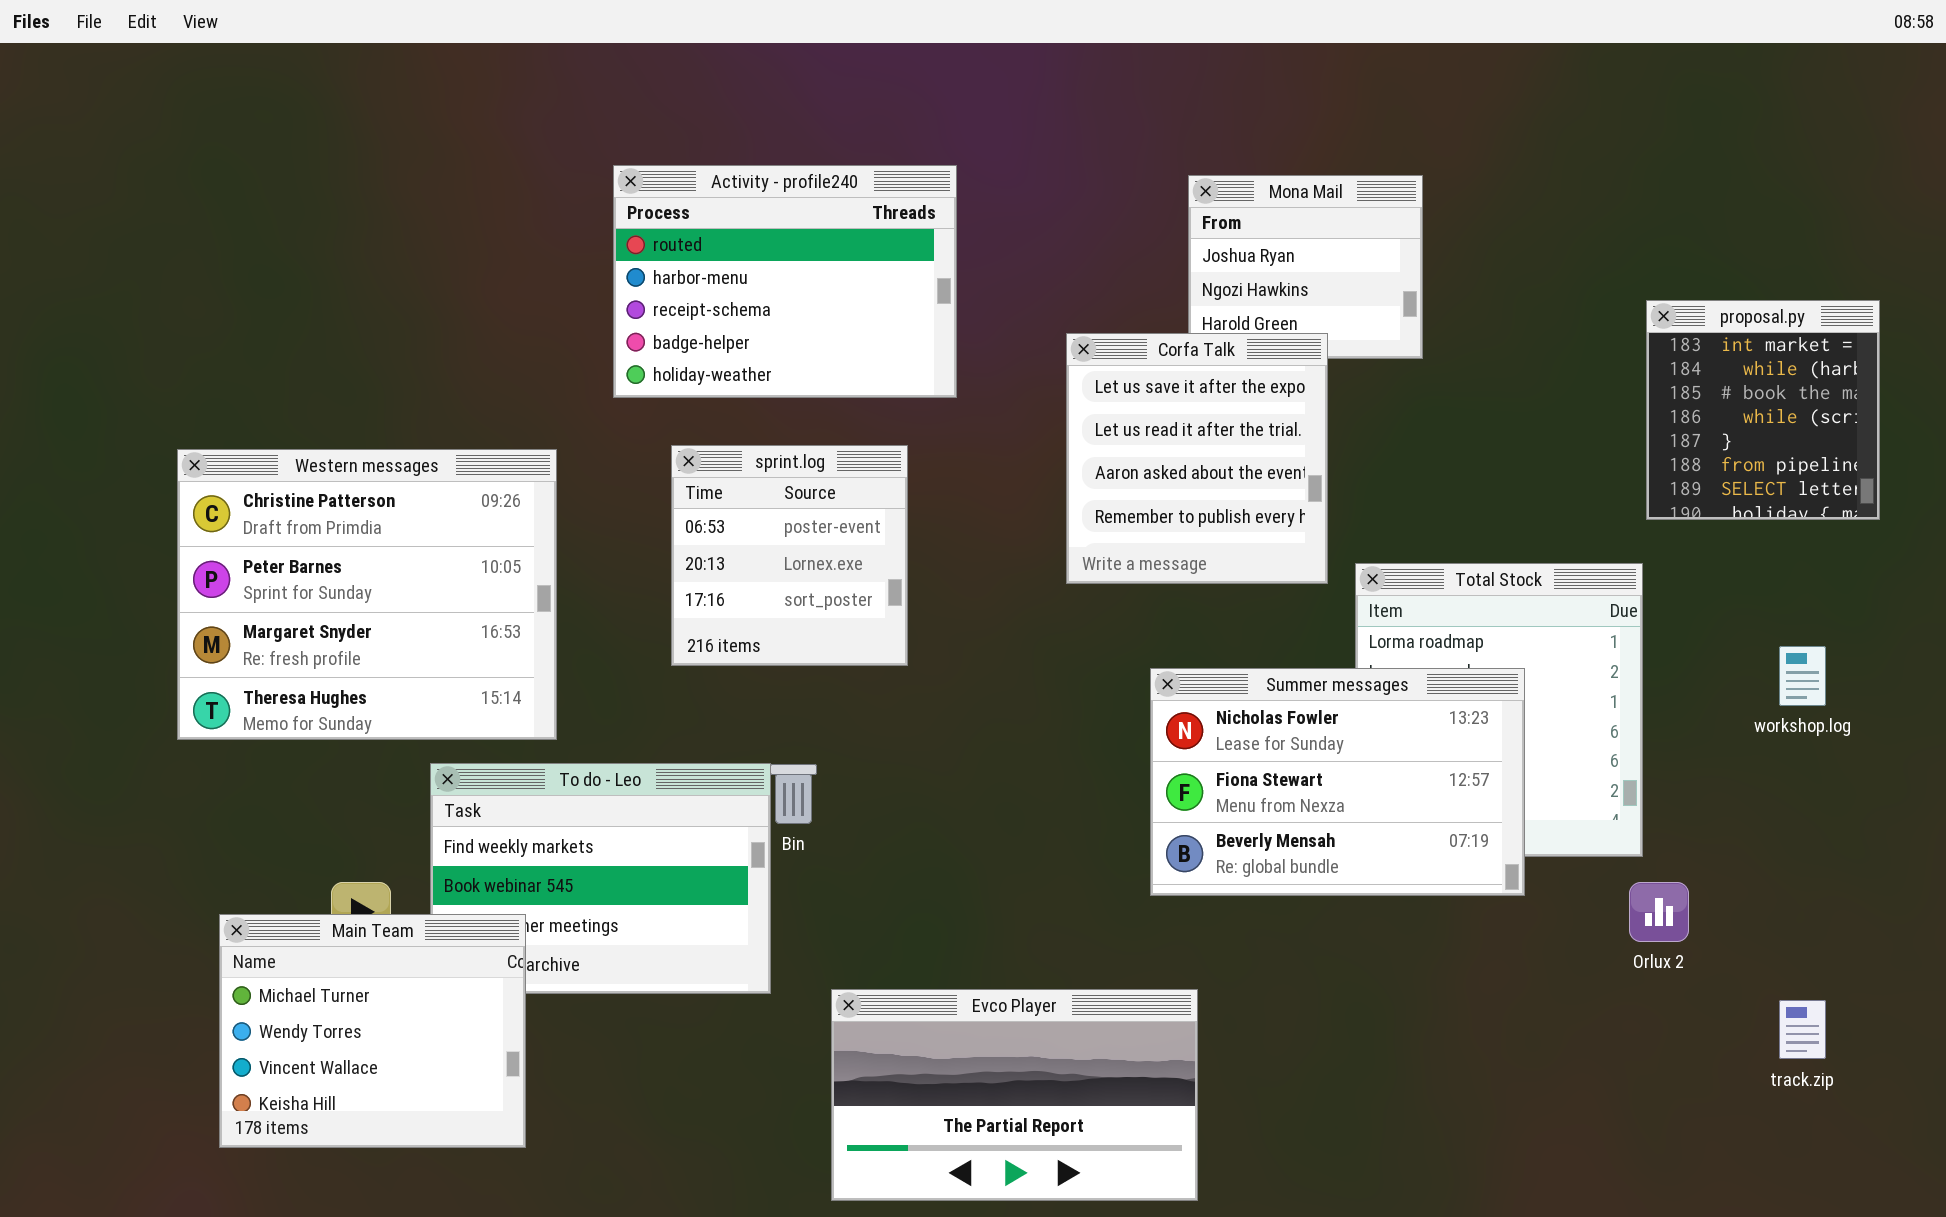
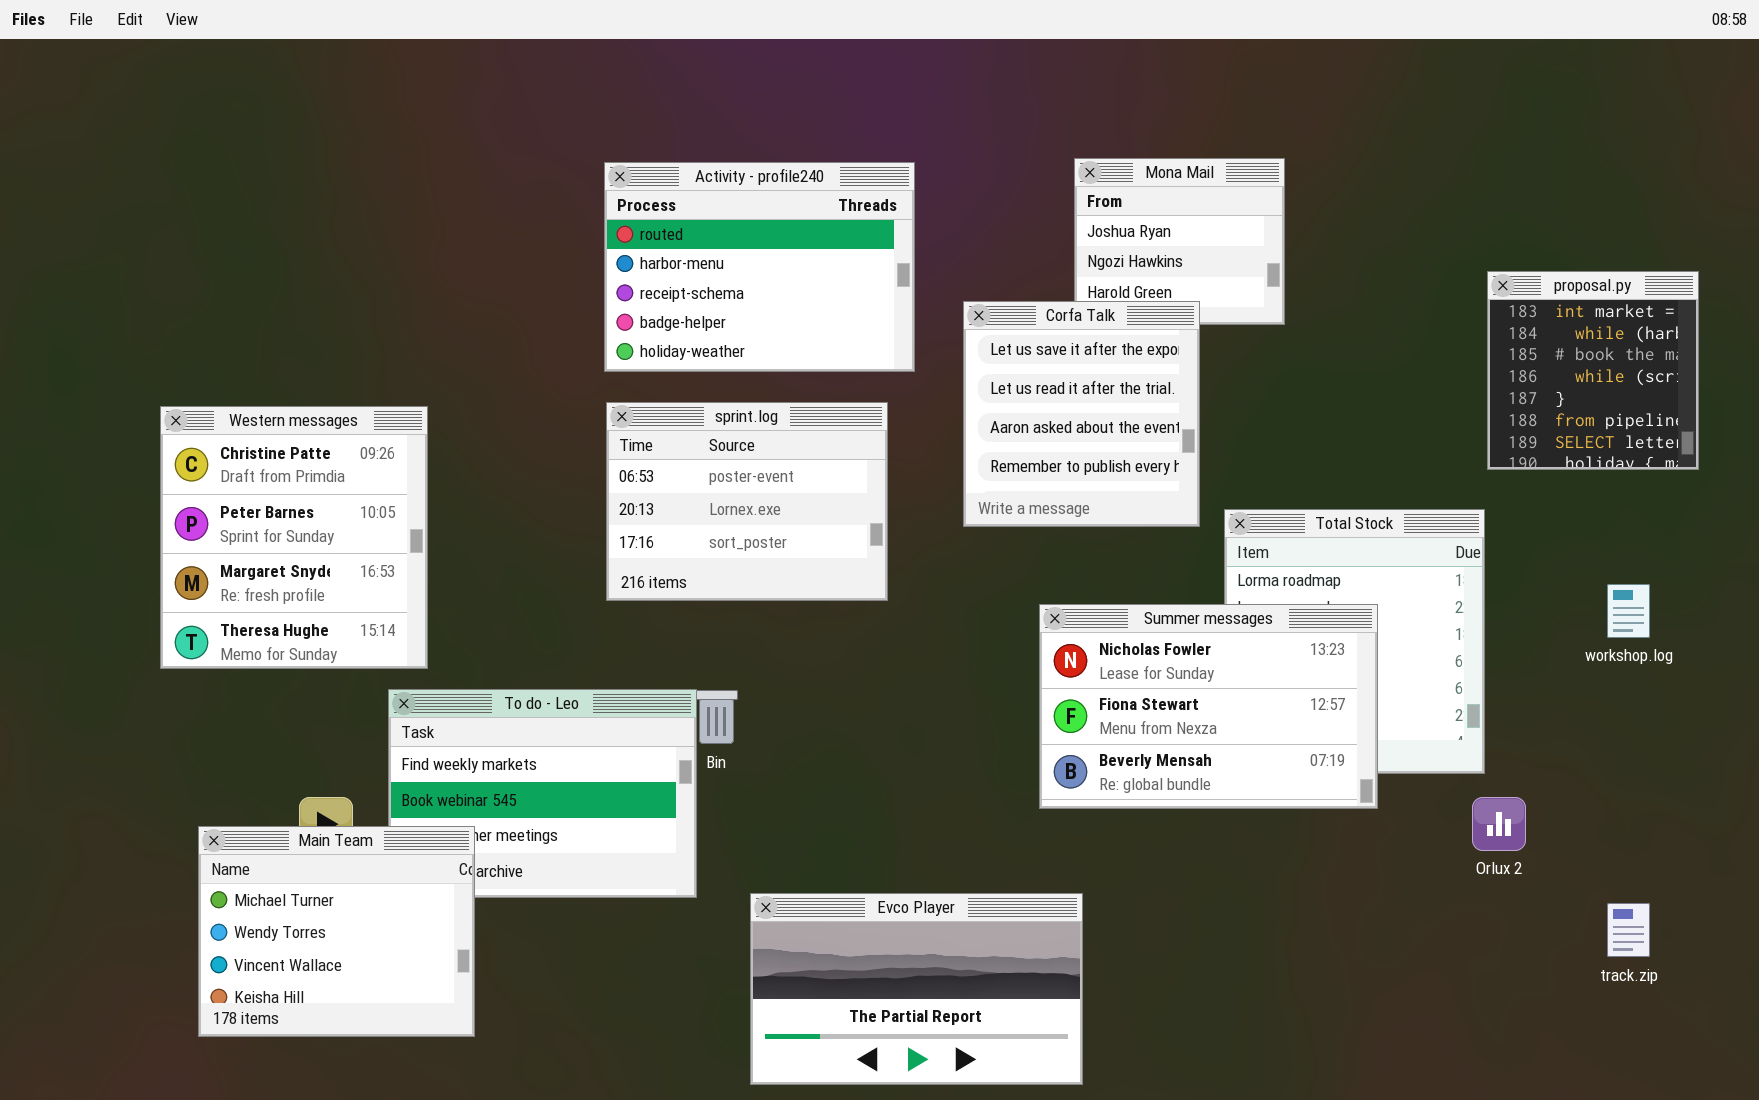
Activity - profile240: [613,165,957,398] -> [604,162,915,372], moved
sprint.log: [671,445,908,666] -> [606,402,888,601], resized
Western messages: [177,449,557,740] -> [160,406,428,669], resized

